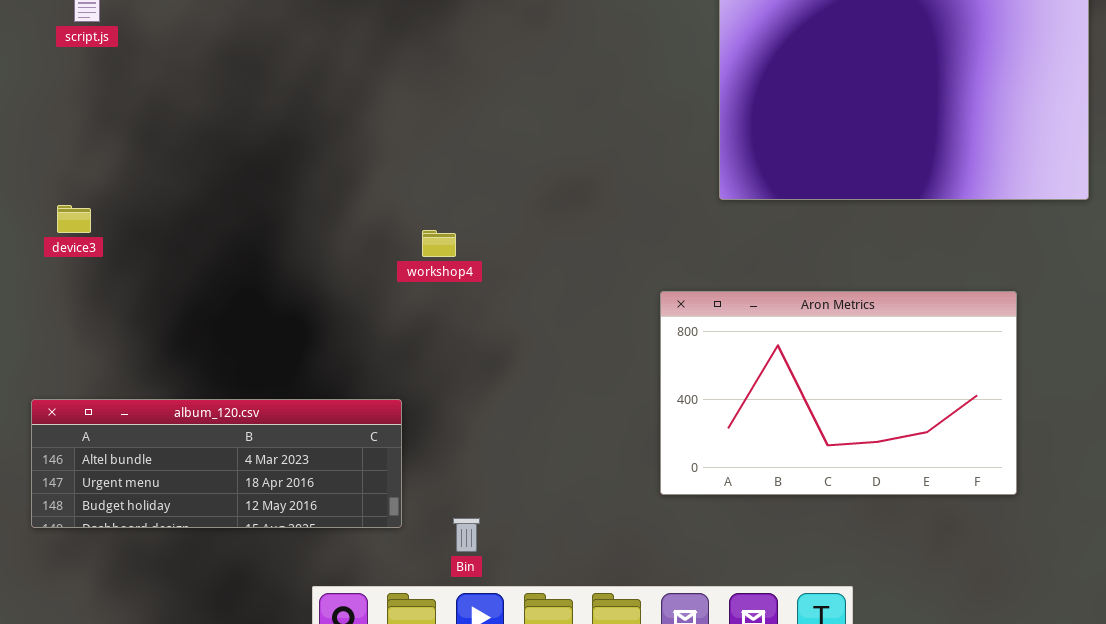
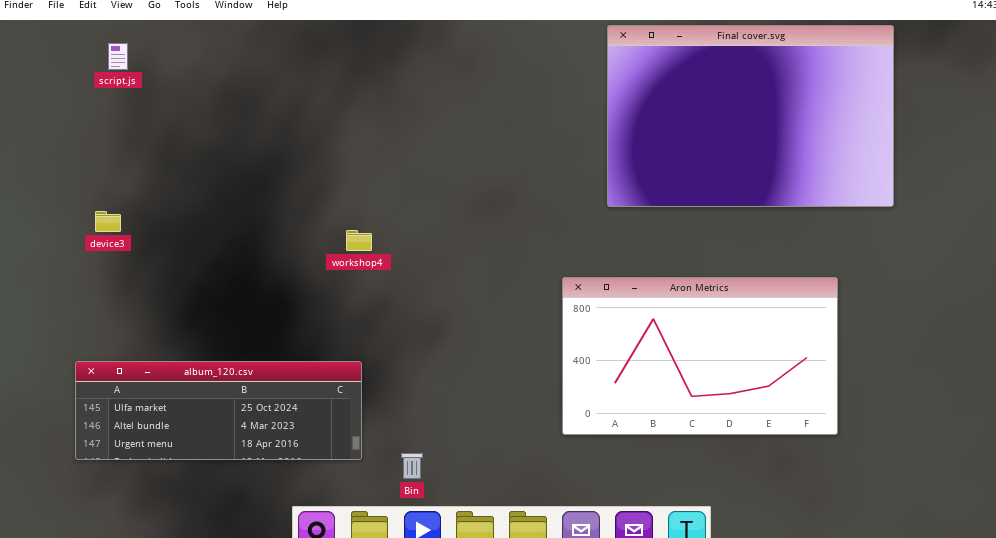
workshop4: [422,230,456,257] -> [346,230,372,251], moved
album_120.csv: [31,399,402,528] -> [75,361,362,460], scrolled up 1 row

